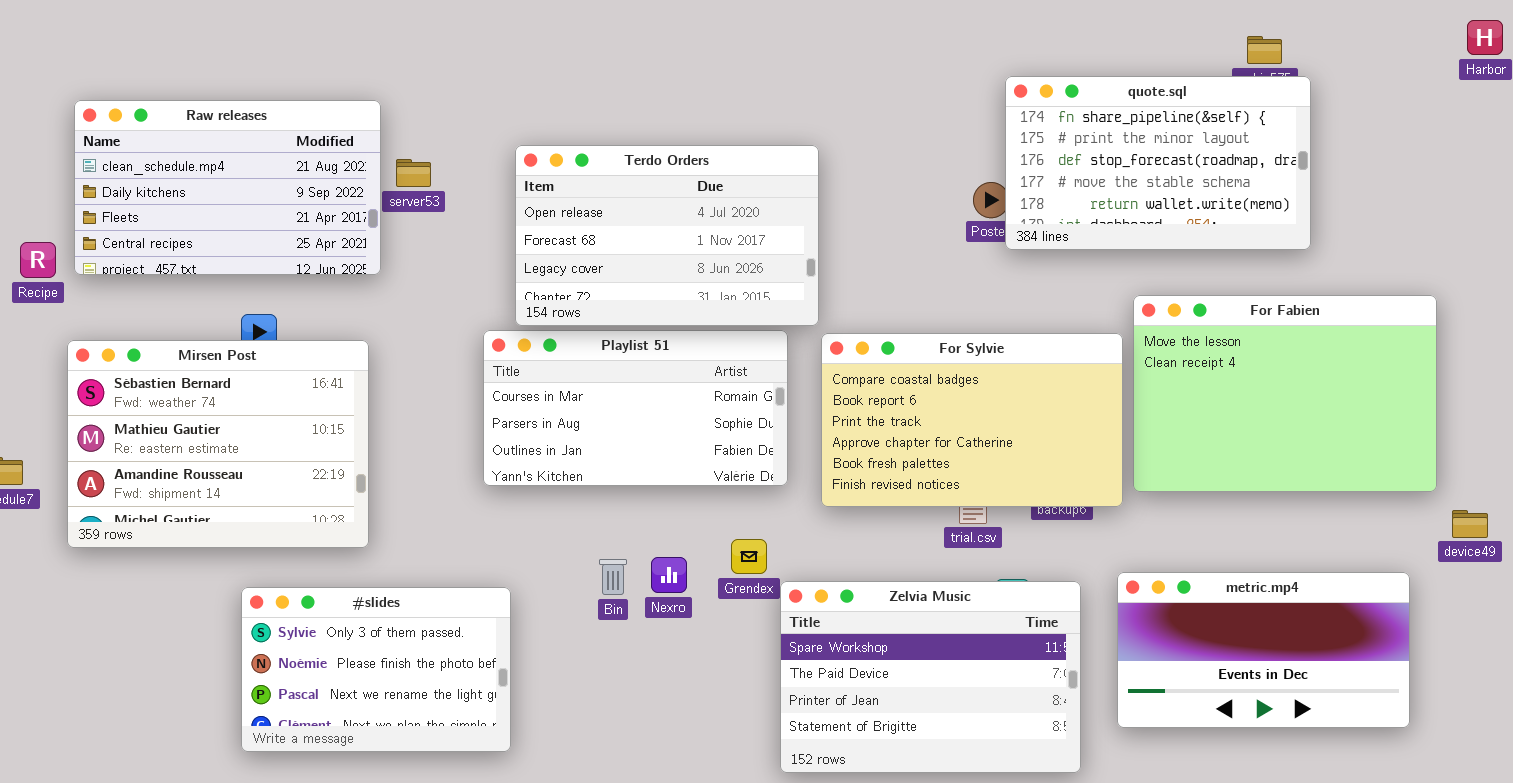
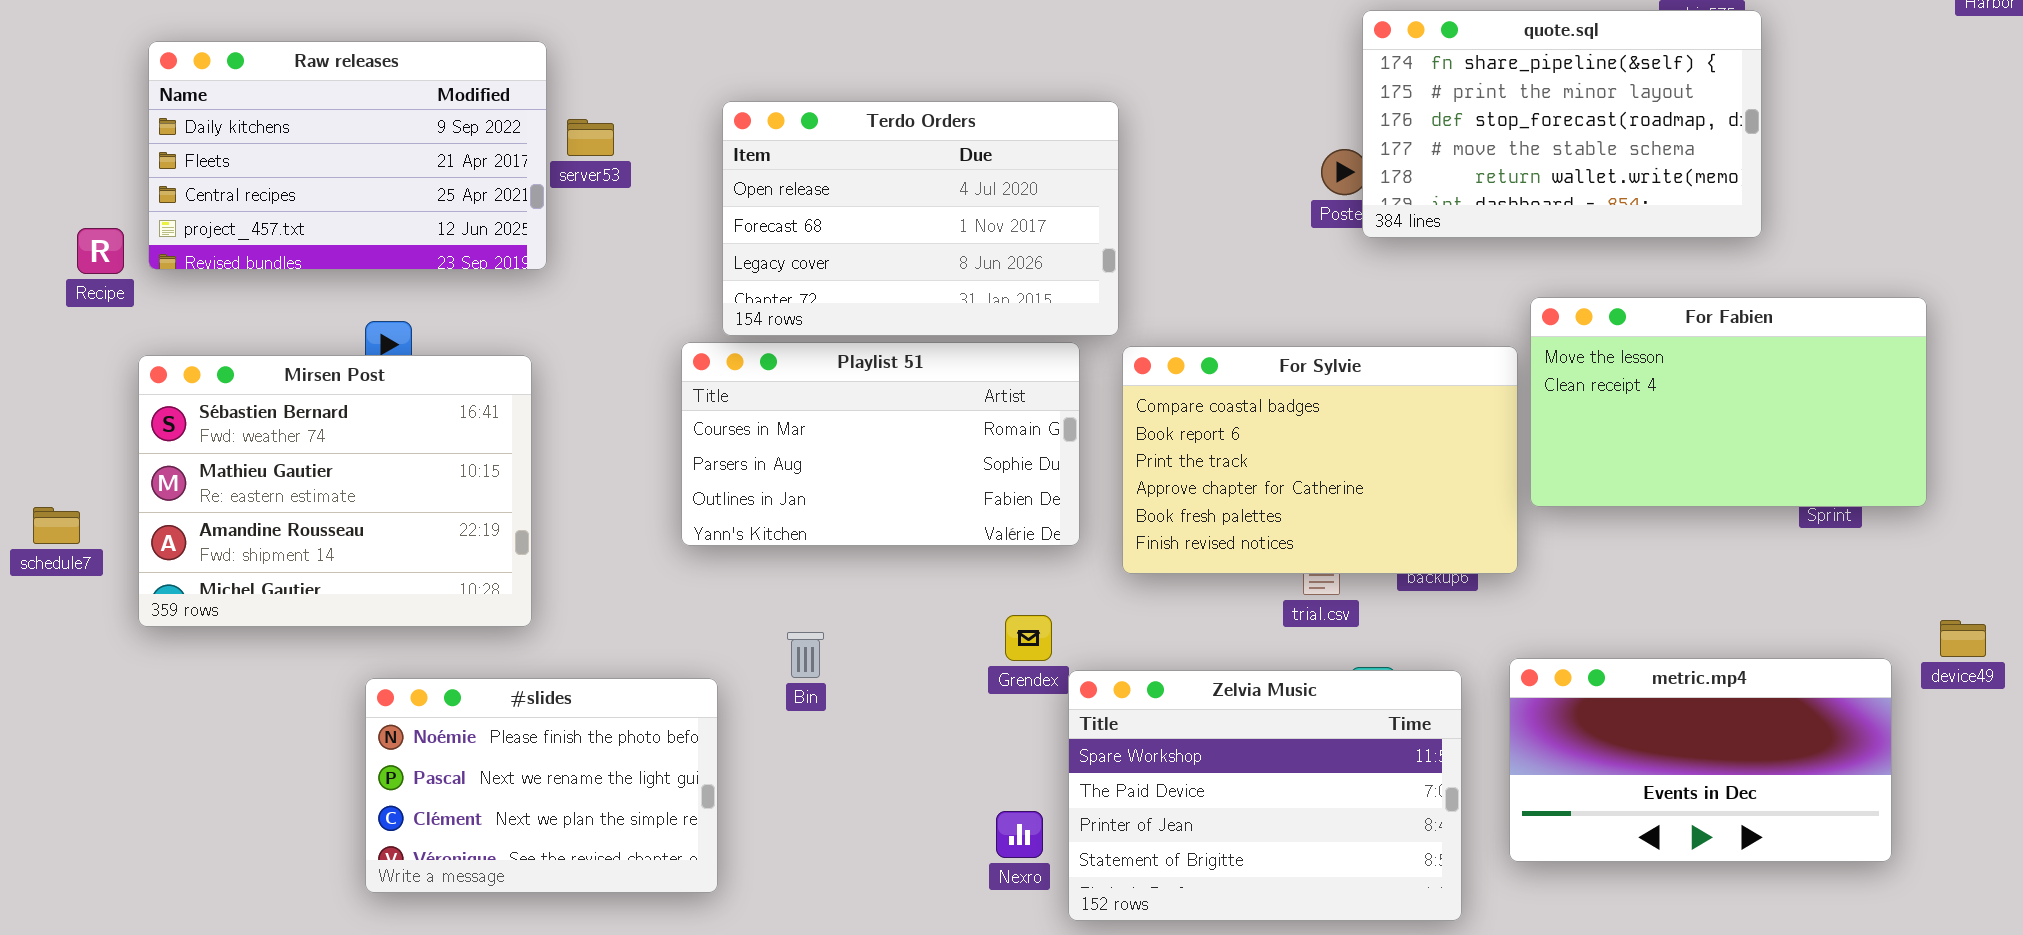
Raw releases: [74,100,381,275] -> [148,41,547,270], scrolled down 1 row
For Fabien: [1133,295,1437,492] -> [1530,297,1927,507], resized
device49: [1452,510,1488,538] -> [1940,620,1986,657], moved
Nexro: [651,557,687,593] -> [996,811,1043,858], moved
Bin: [599,559,627,595] -> [787,632,824,678], moved
#slides: [241,587,511,752] -> [365,678,718,893], scrolled down 1 row

